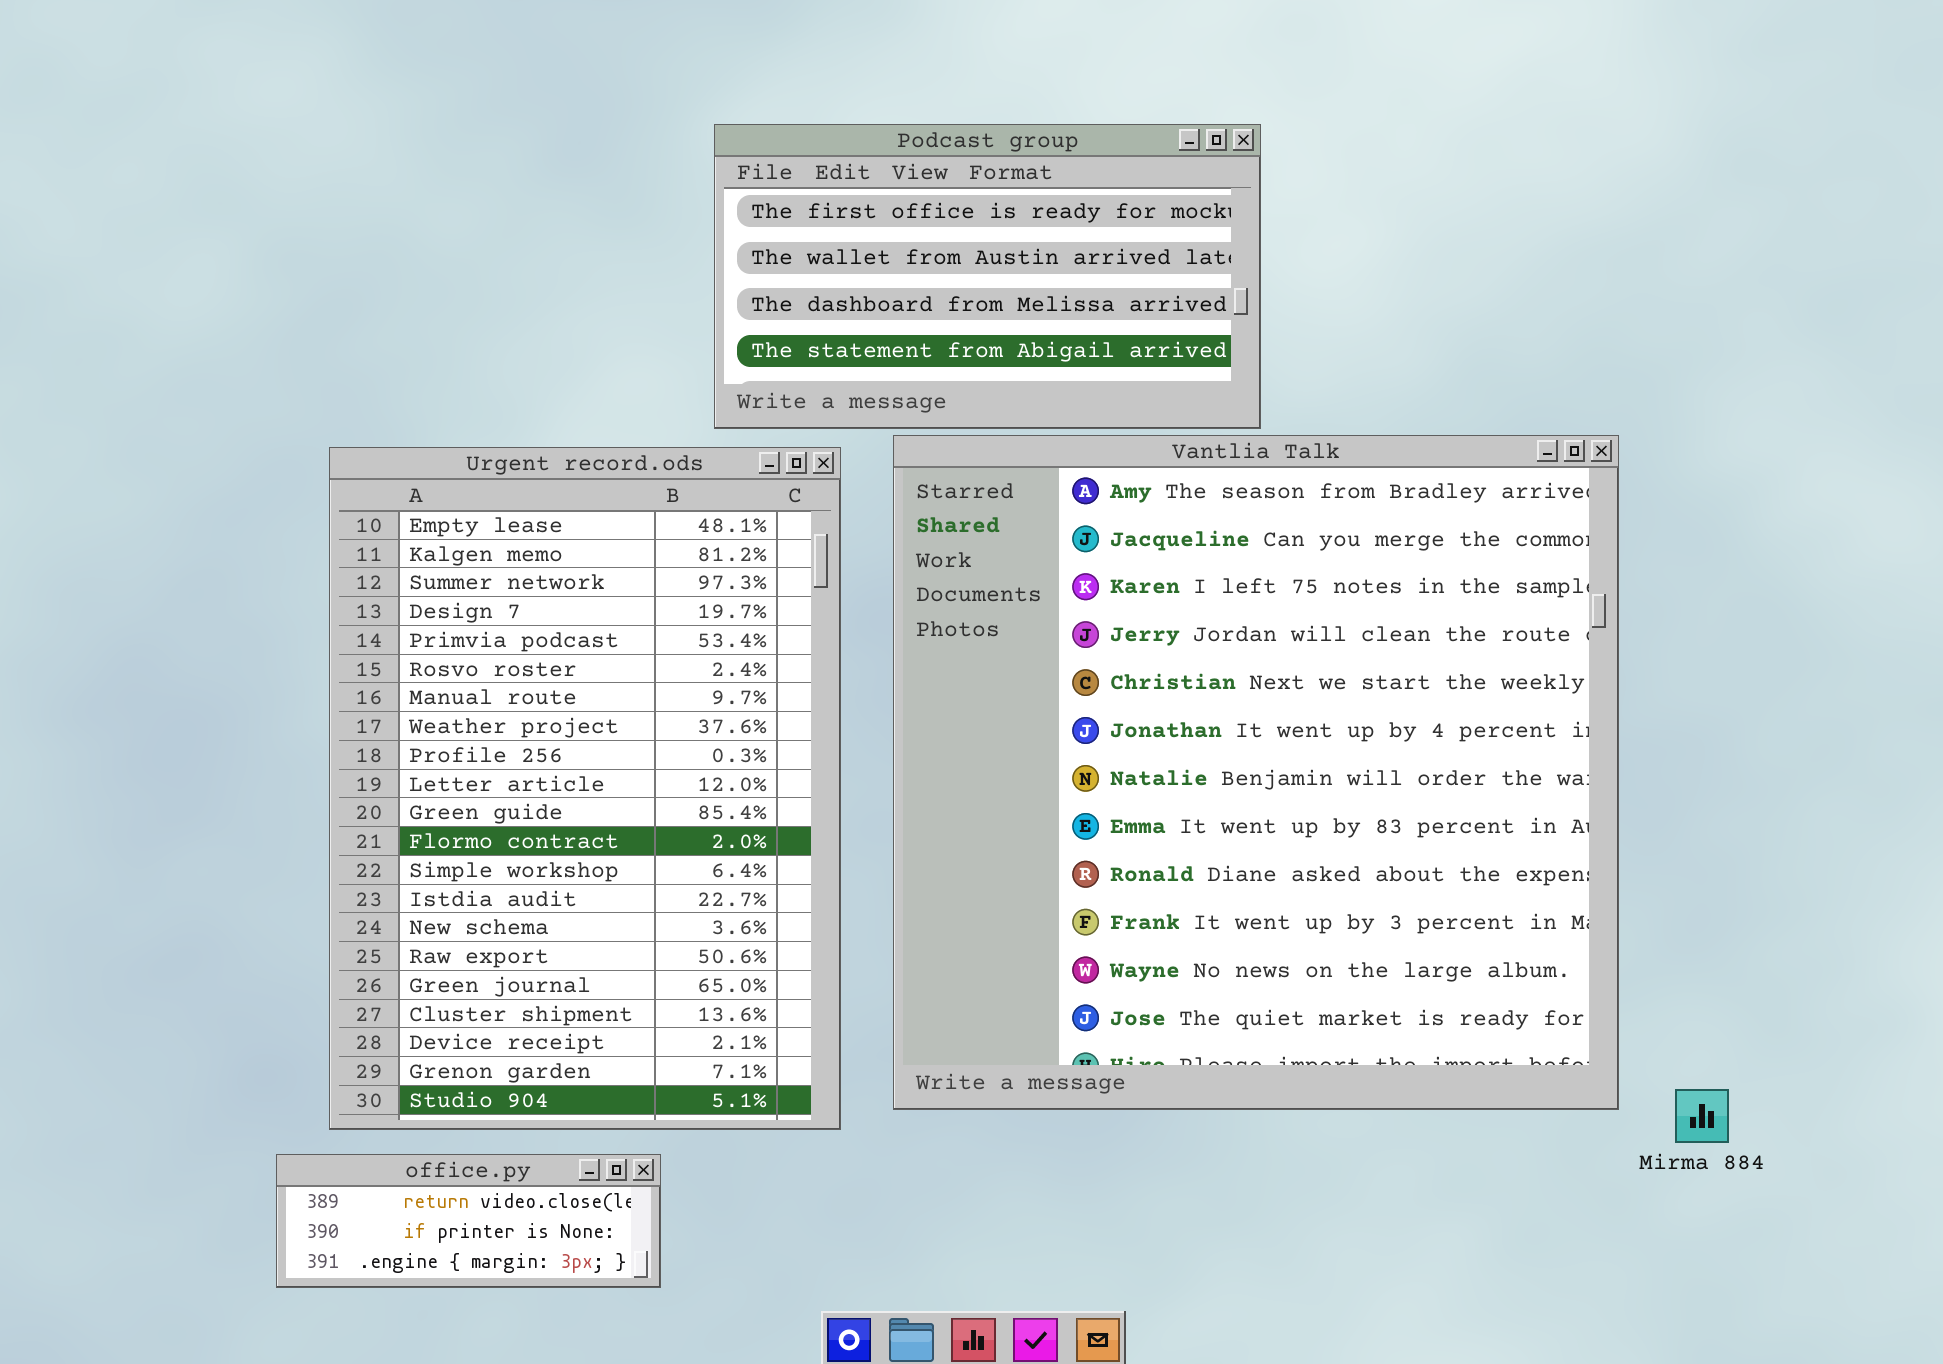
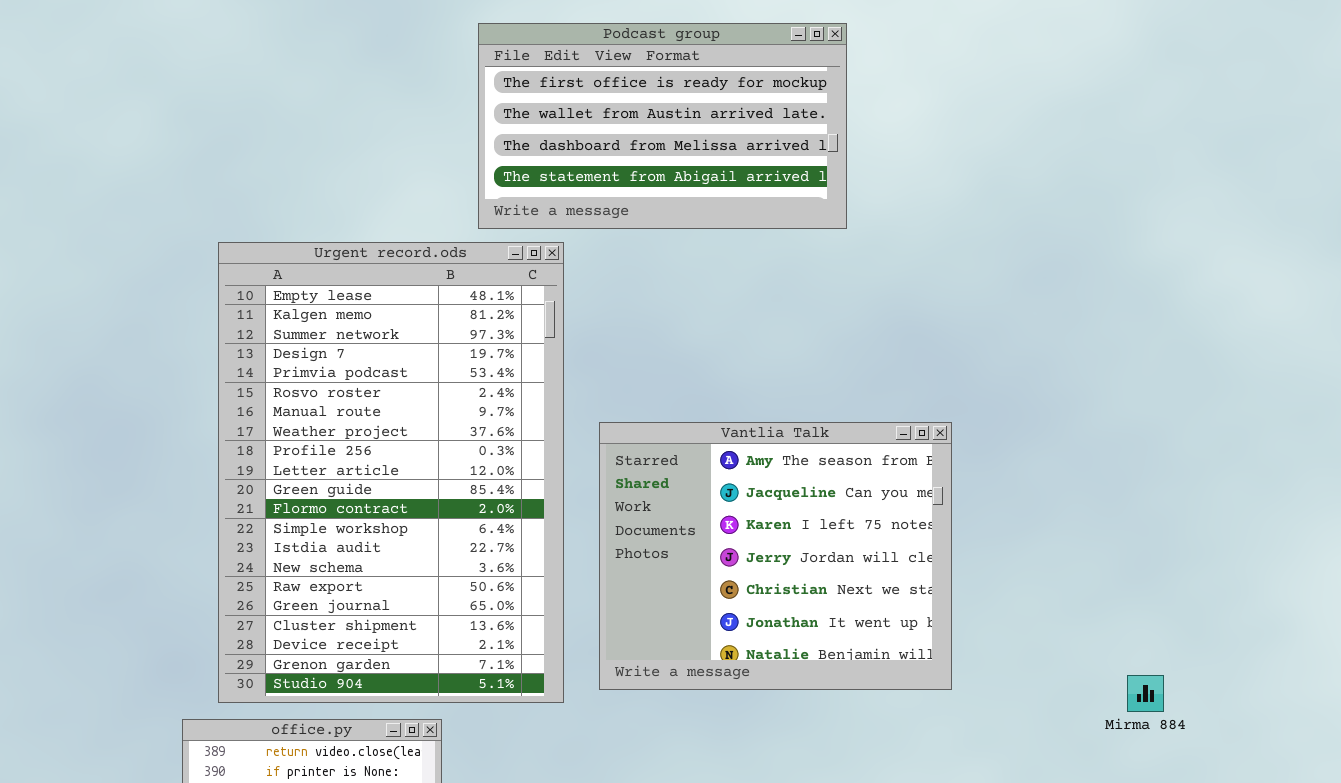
Vantlia Talk: [893,435,1619,1110] -> [599,422,952,690], resized

